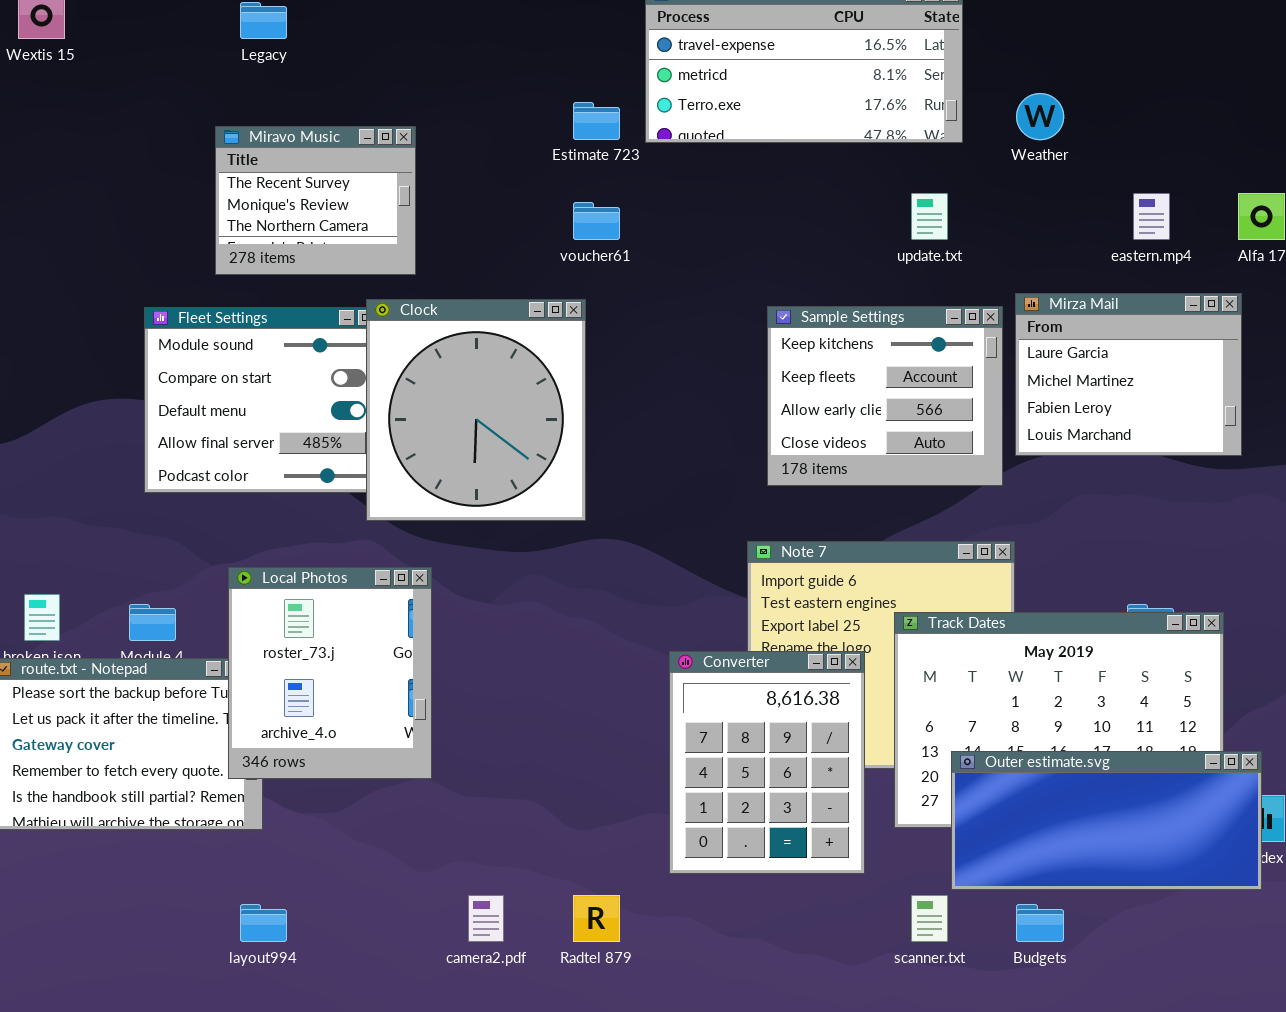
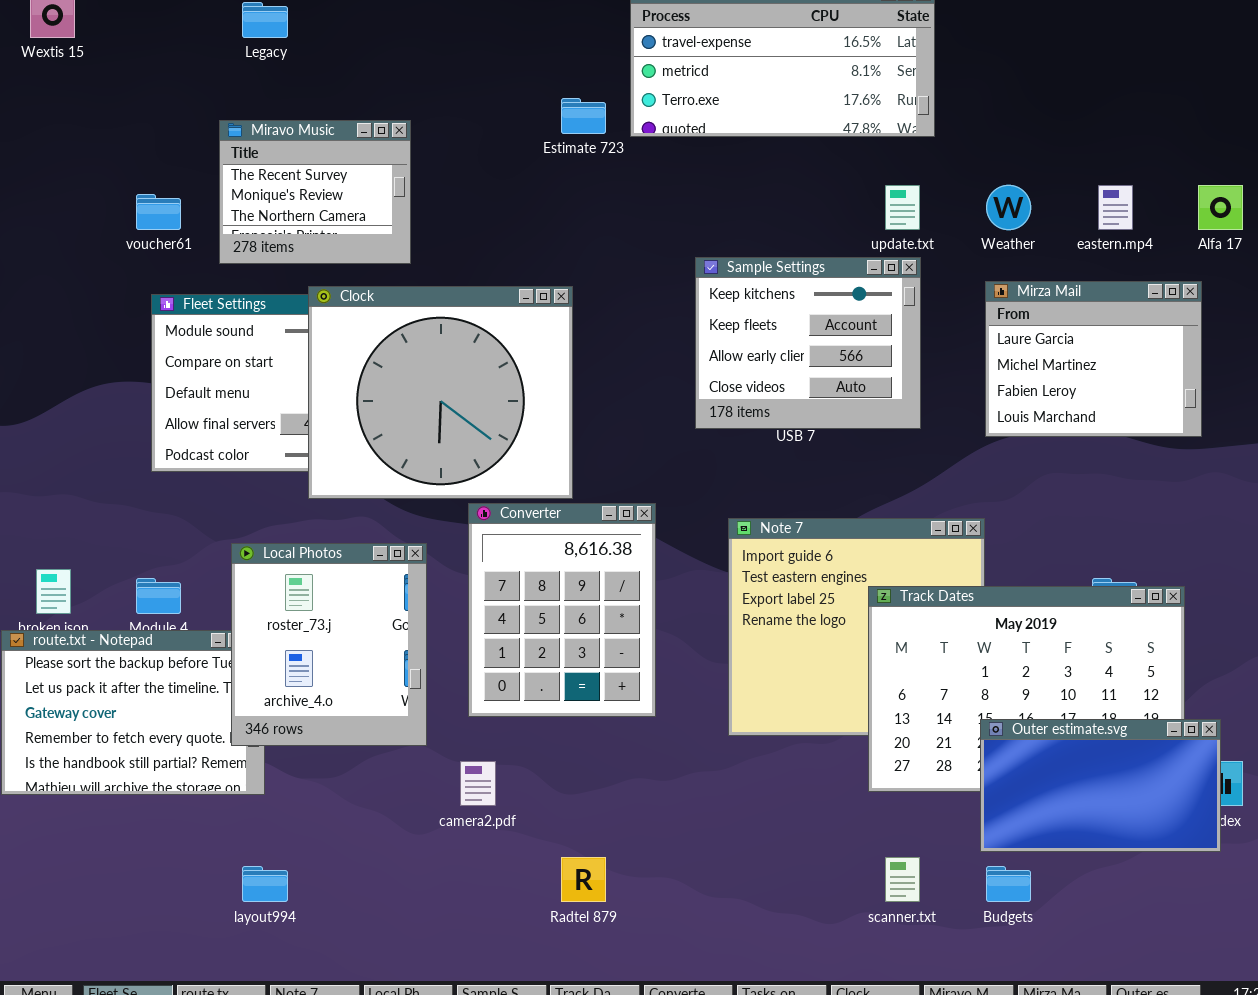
Weather: [1016,93,1064,140] -> [986,185,1031,230], moved
voucher61: [573,202,620,240] -> [136,194,181,230], moved
Clock: [366,299,586,521] -> [308,286,573,499], resized
Sample Settings: [767,306,1003,486] -> [695,257,921,429], moved
Converter: [669,651,865,874] -> [468,503,656,717], moved
Outer estimate.svg: [951,751,1262,890] -> [980,719,1221,852], resized
camera2.pdf: [468,895,504,942] -> [460,761,496,806], moved

